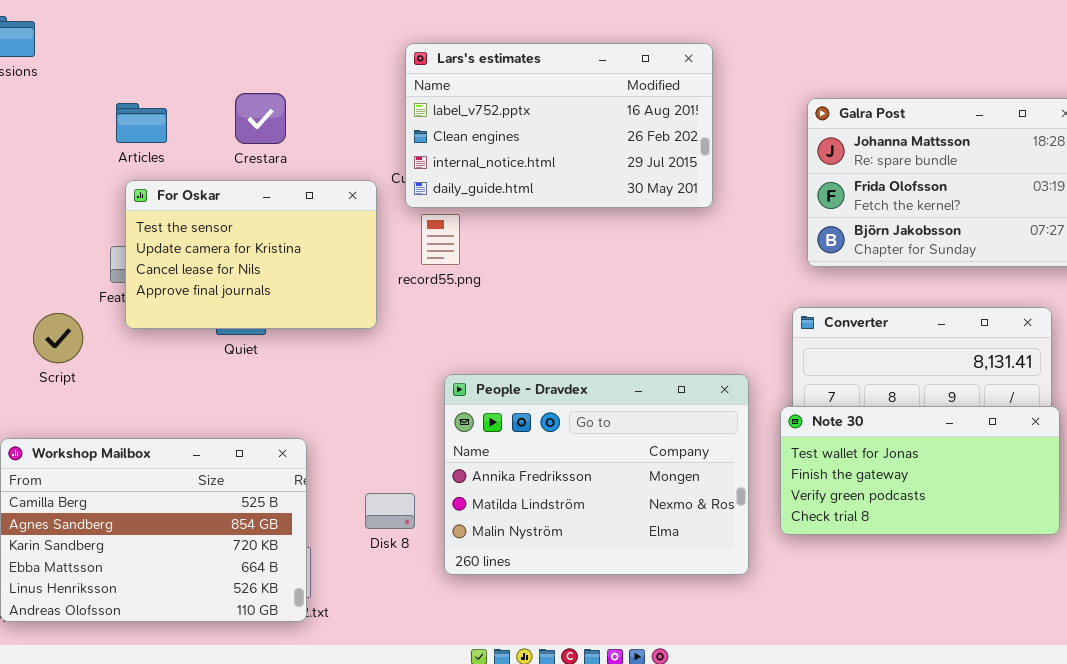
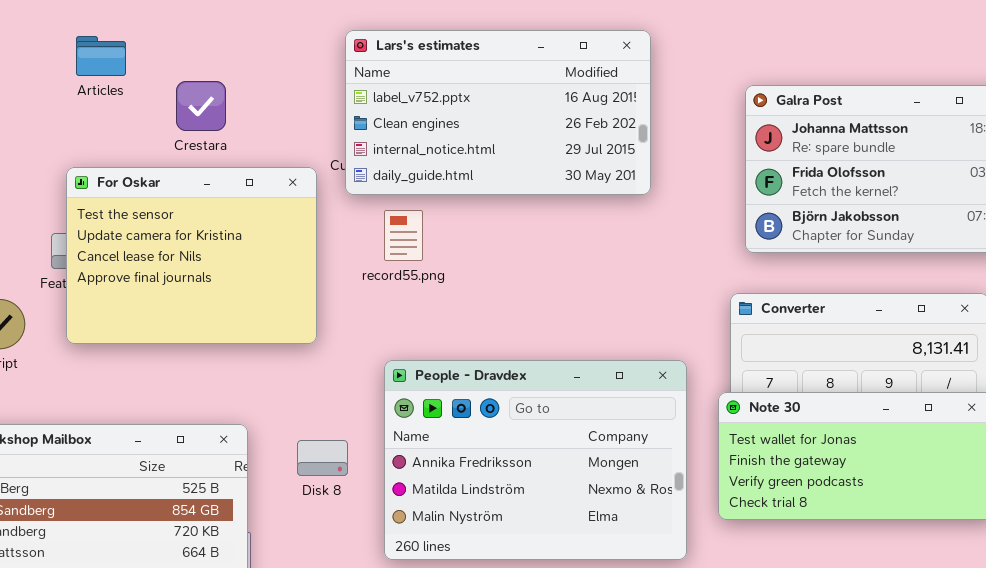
Articles: [116,103,167,143] -> [76,36,126,76], moved
For Oskar: [125,180,377,329] -> [66,167,317,344], resized
record55.png: [421,214,460,265] -> [384,210,423,261], moved
Disk 8: [365,493,415,529] -> [297,440,348,476], moved

